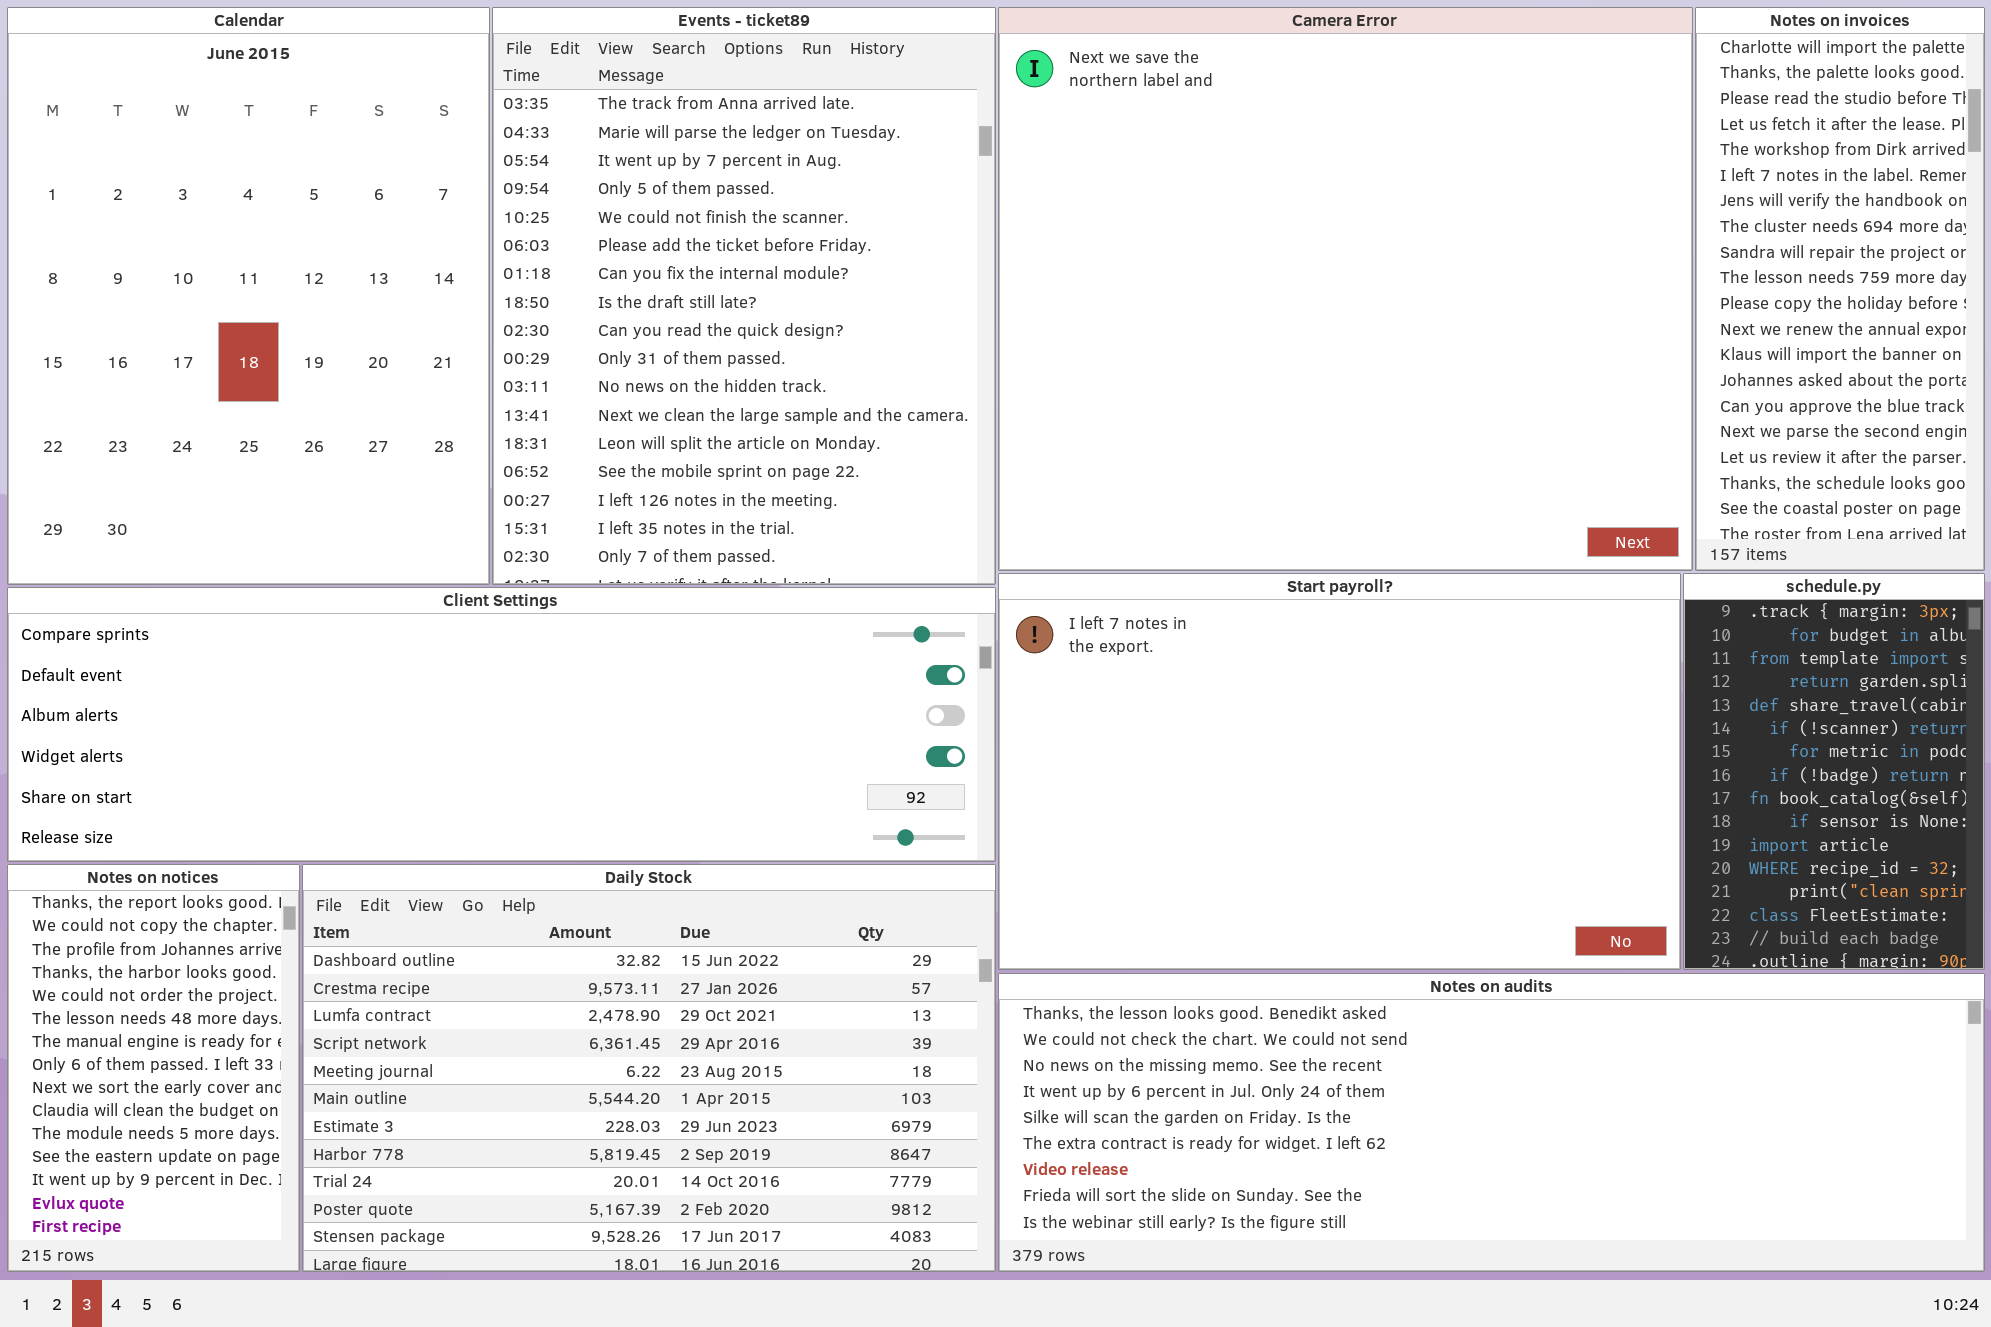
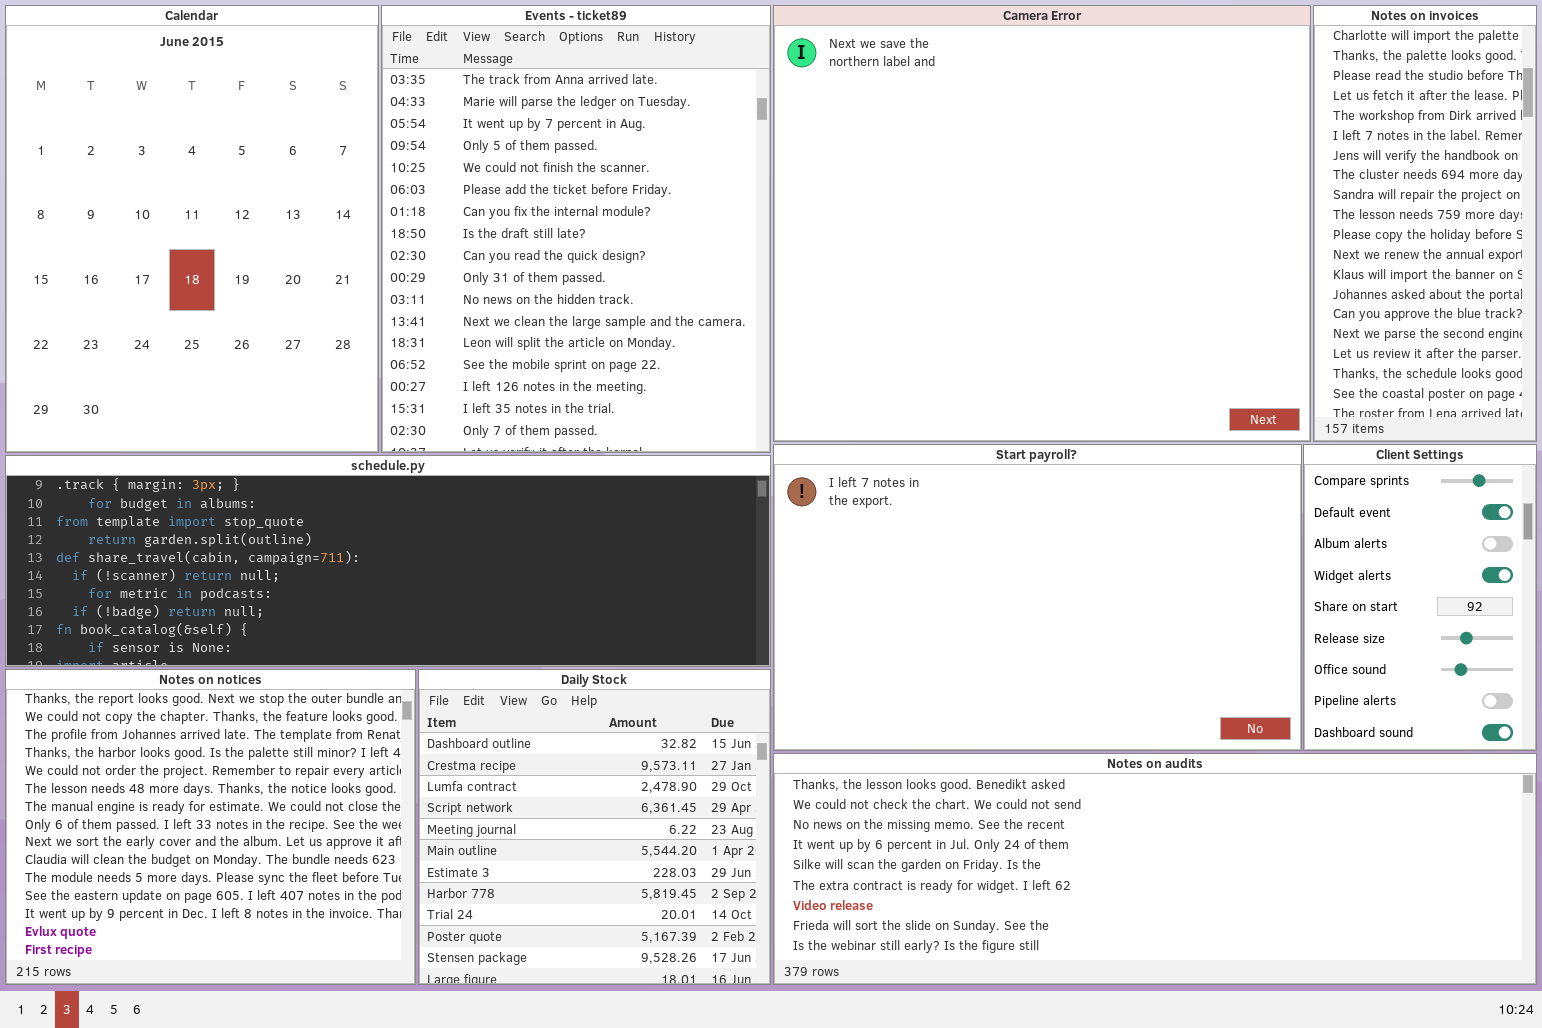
schedule.py: [1683,573,1985,970] -> [5,455,771,667], moved, resized
Client Settings: [7,587,996,862] -> [1303,444,1537,751], moved, resized
Notes on notices: [7,864,300,1272] -> [5,669,416,985], resized
Daily Stock: [302,864,996,1272] -> [418,669,771,985], resized

